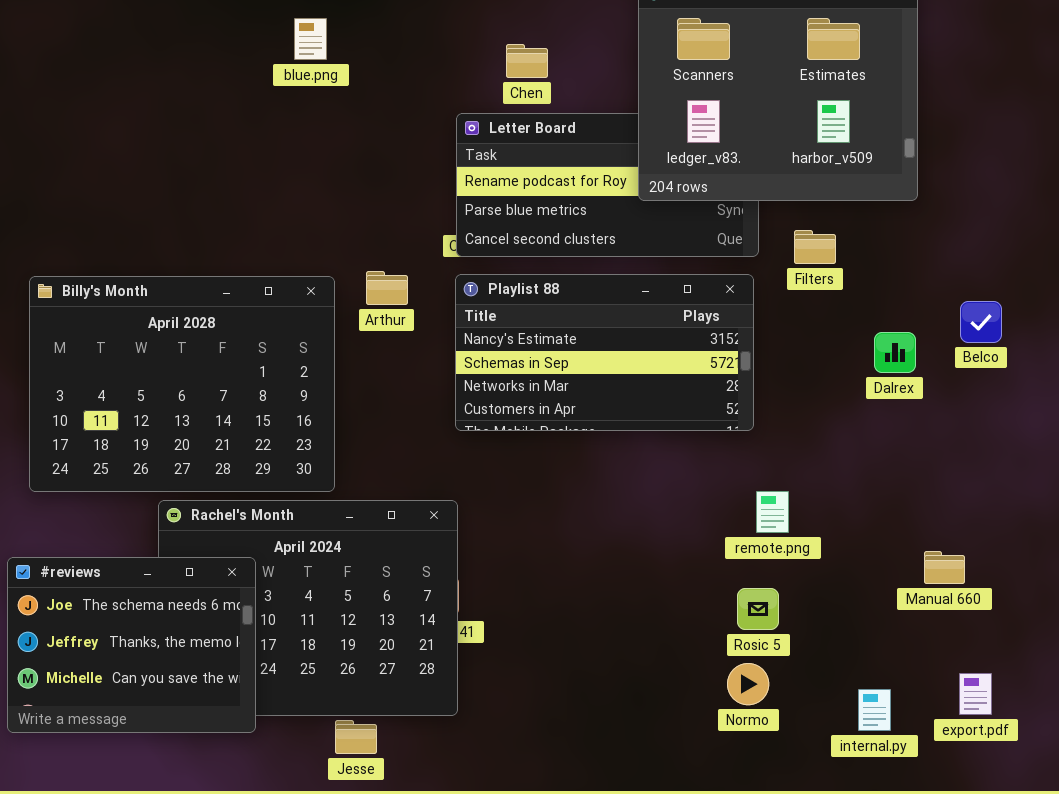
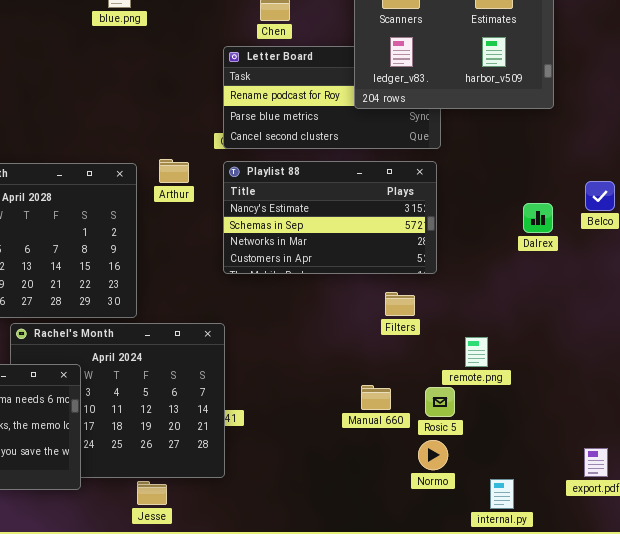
Filters: [794,230,836,264] -> [385,292,415,316], moved
remote.png: [756,491,789,533] -> [465,337,488,367], moved
Manual 660: [924,551,965,584] -> [361,385,391,410], moved
internal.py: [858,689,891,731] -> [490,479,514,509], moved

